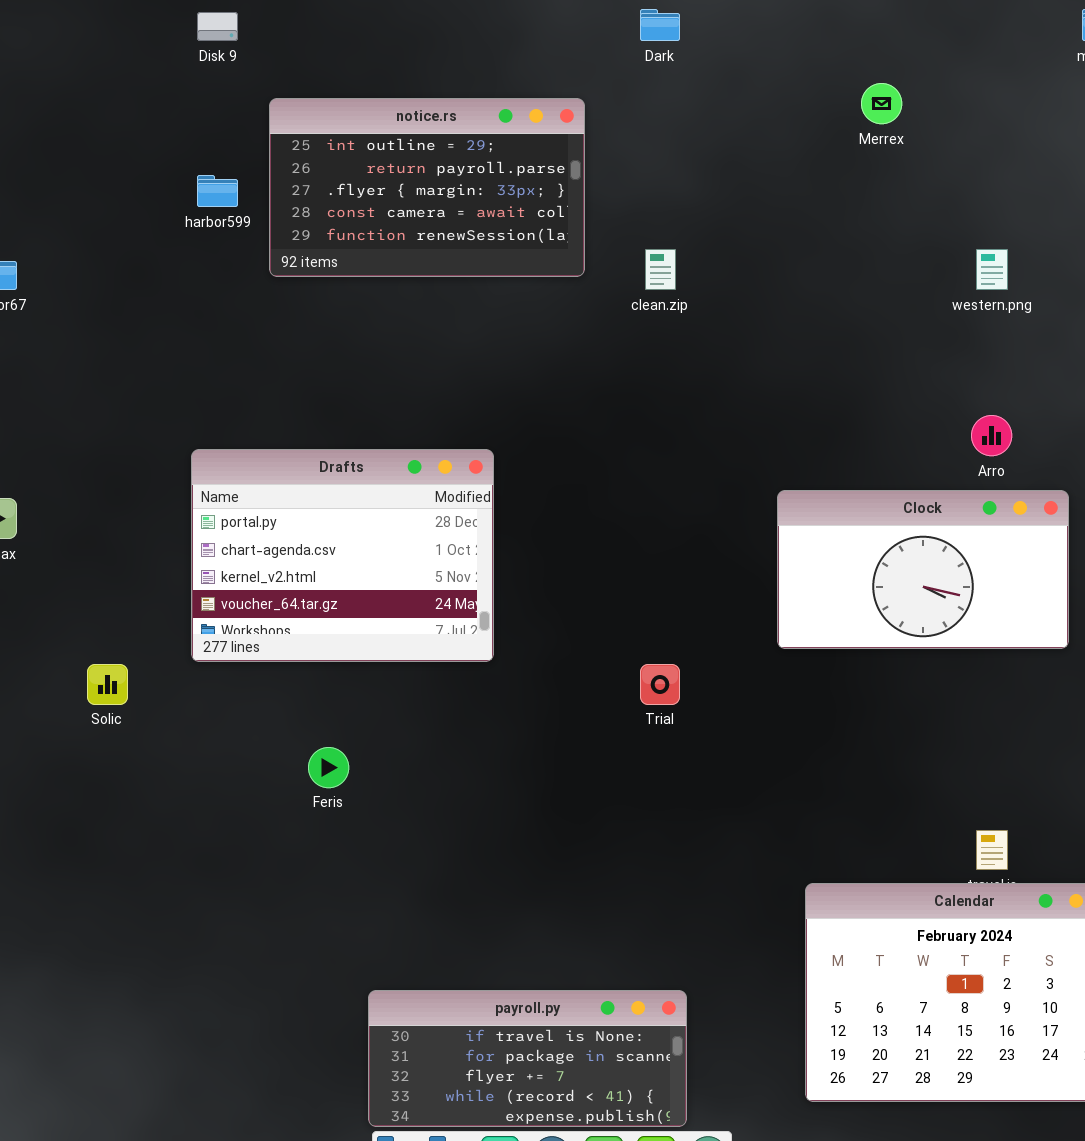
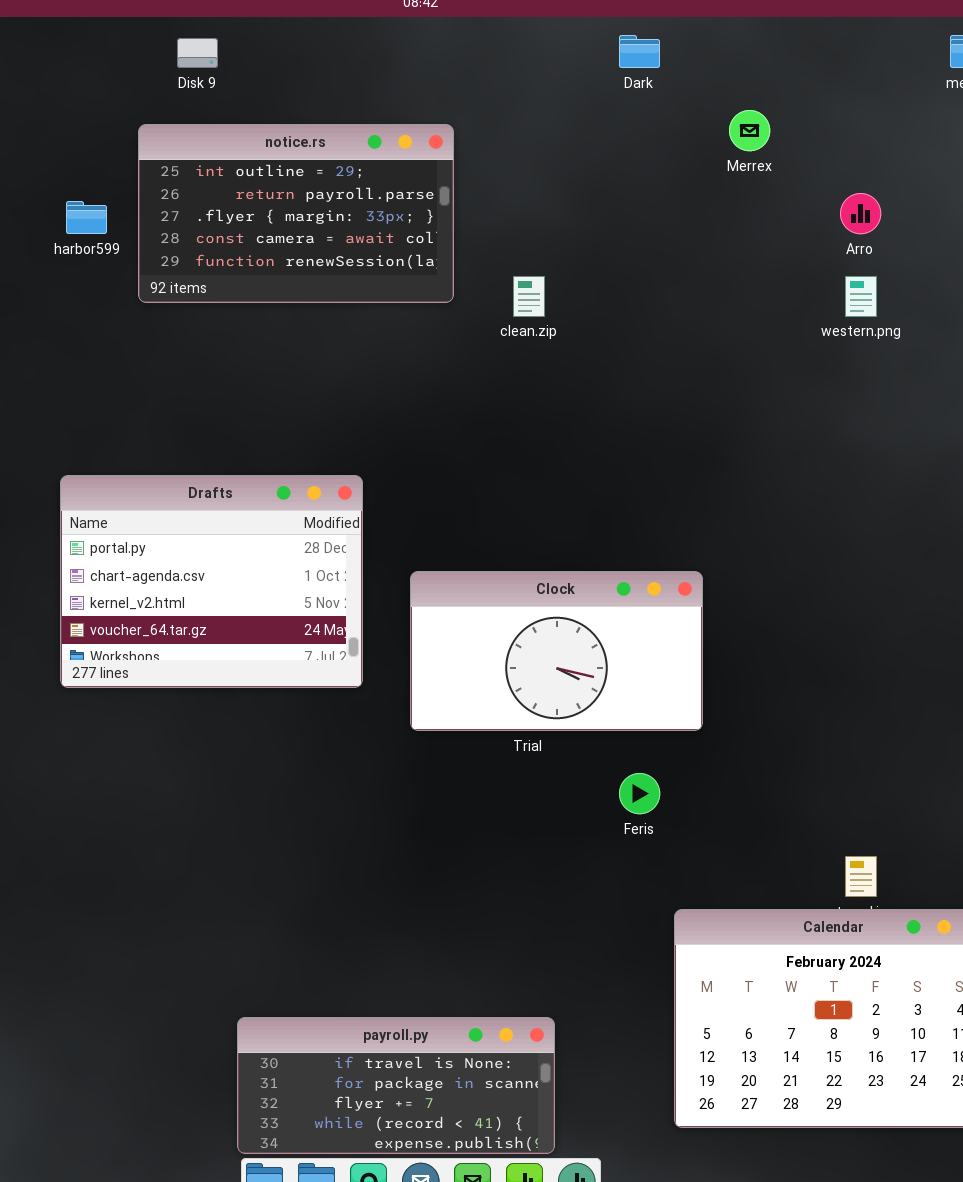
Dark: [640,9,680,41] -> [619,35,660,68], moved
Disk 9: [197,12,238,41] -> [177,38,218,68], moved
Arro: [971,415,1012,456] -> [840,193,881,234], moved
Clock: [777,490,1069,649] -> [410,571,703,731], moved
Feris: [308,747,349,788] -> [619,773,660,814], moved

